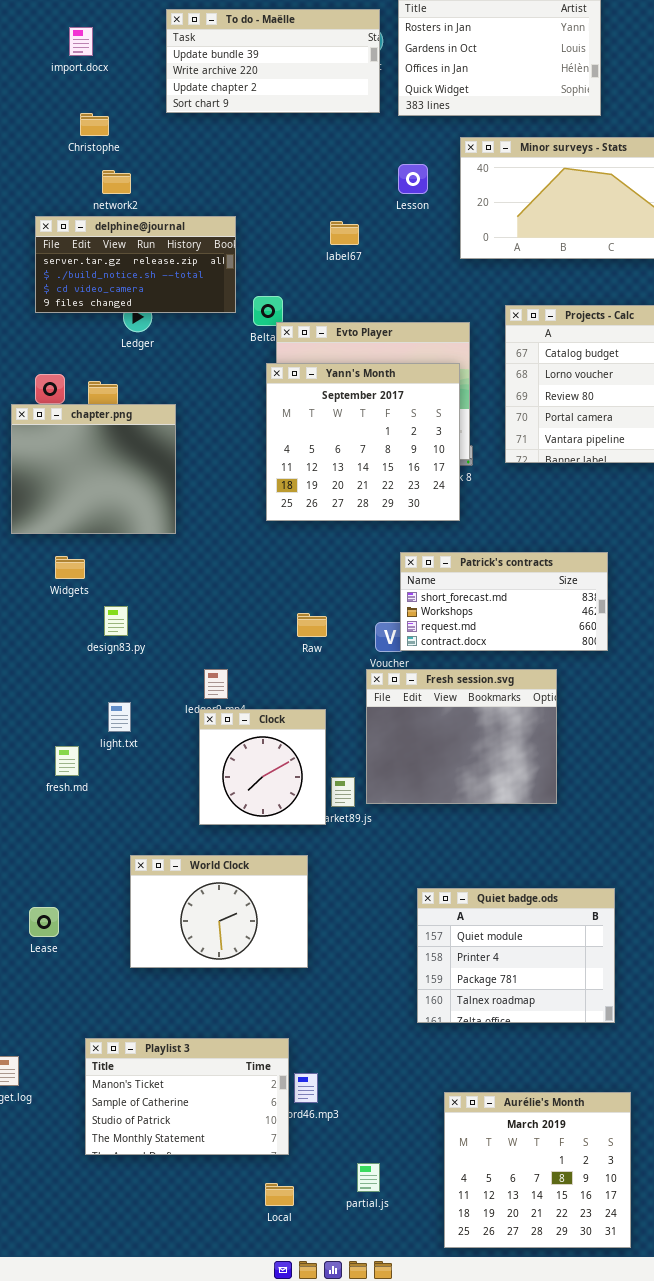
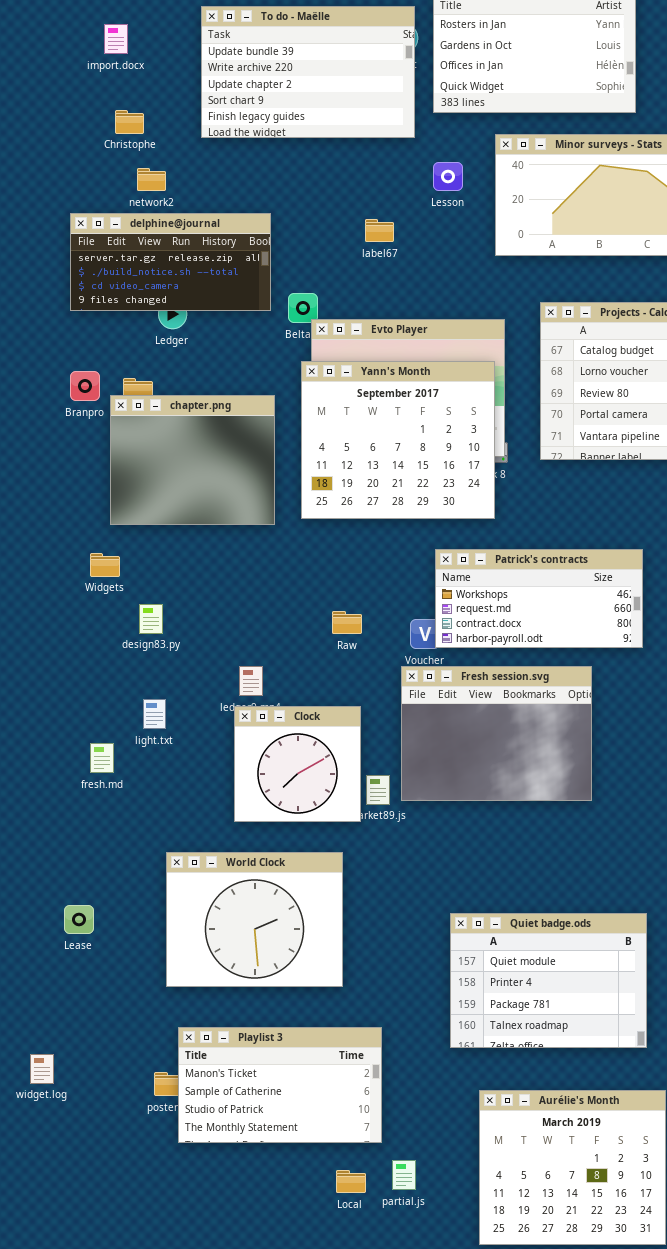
To do - Maëlle: [166,9,380,113] -> [201,6,415,138], resized
chapter.png: [11,404,176,534] -> [110,395,275,525], moved
Patrick's contracts: [400,552,608,651] -> [435,549,643,648], scrolled down 1 row
World Clock: [130,855,308,968] -> [166,852,343,987], resized
Quiet badge.ods: [417,888,615,1023] -> [450,913,647,1048], moved
Playlist 3: [85,1038,289,1155] -> [178,1027,382,1143], moved
Local: [265,1183,294,1206] -> [336,1170,366,1193], moved

